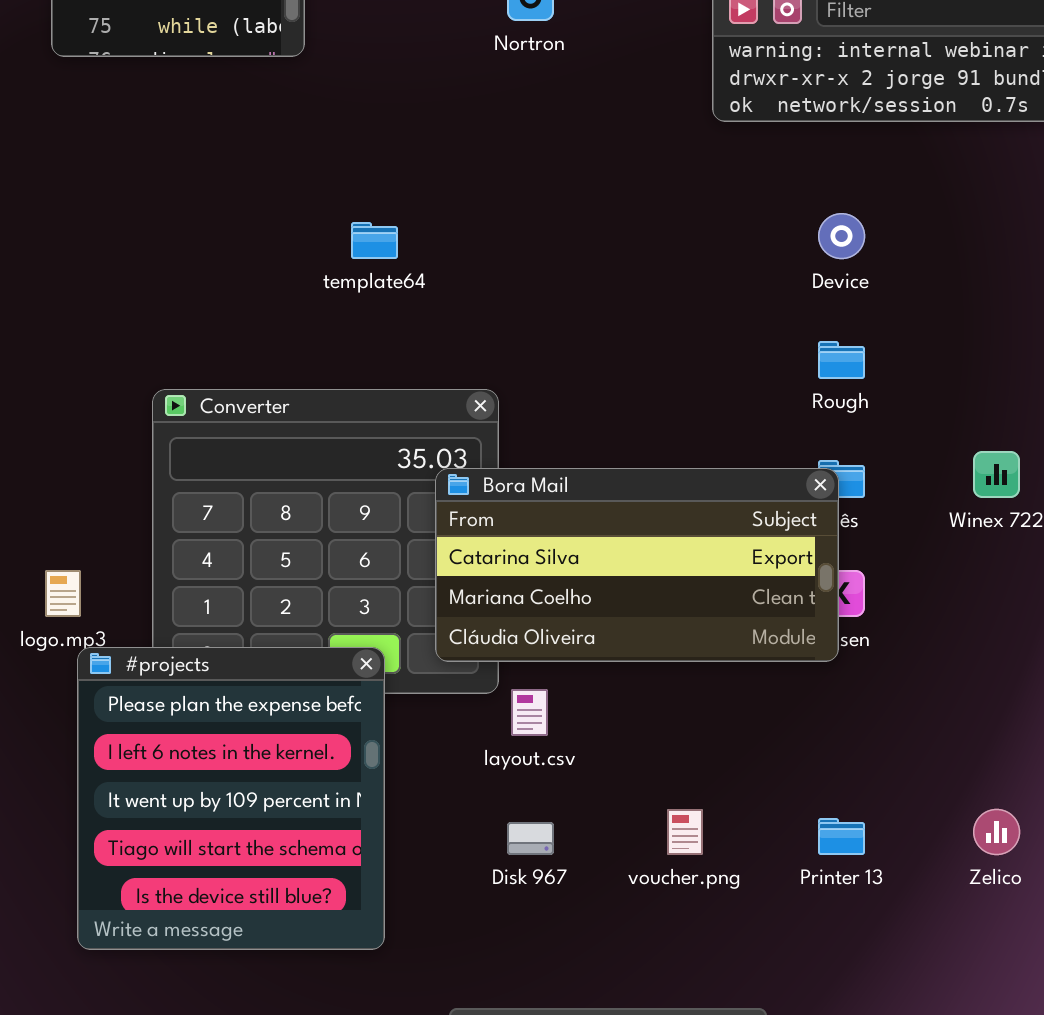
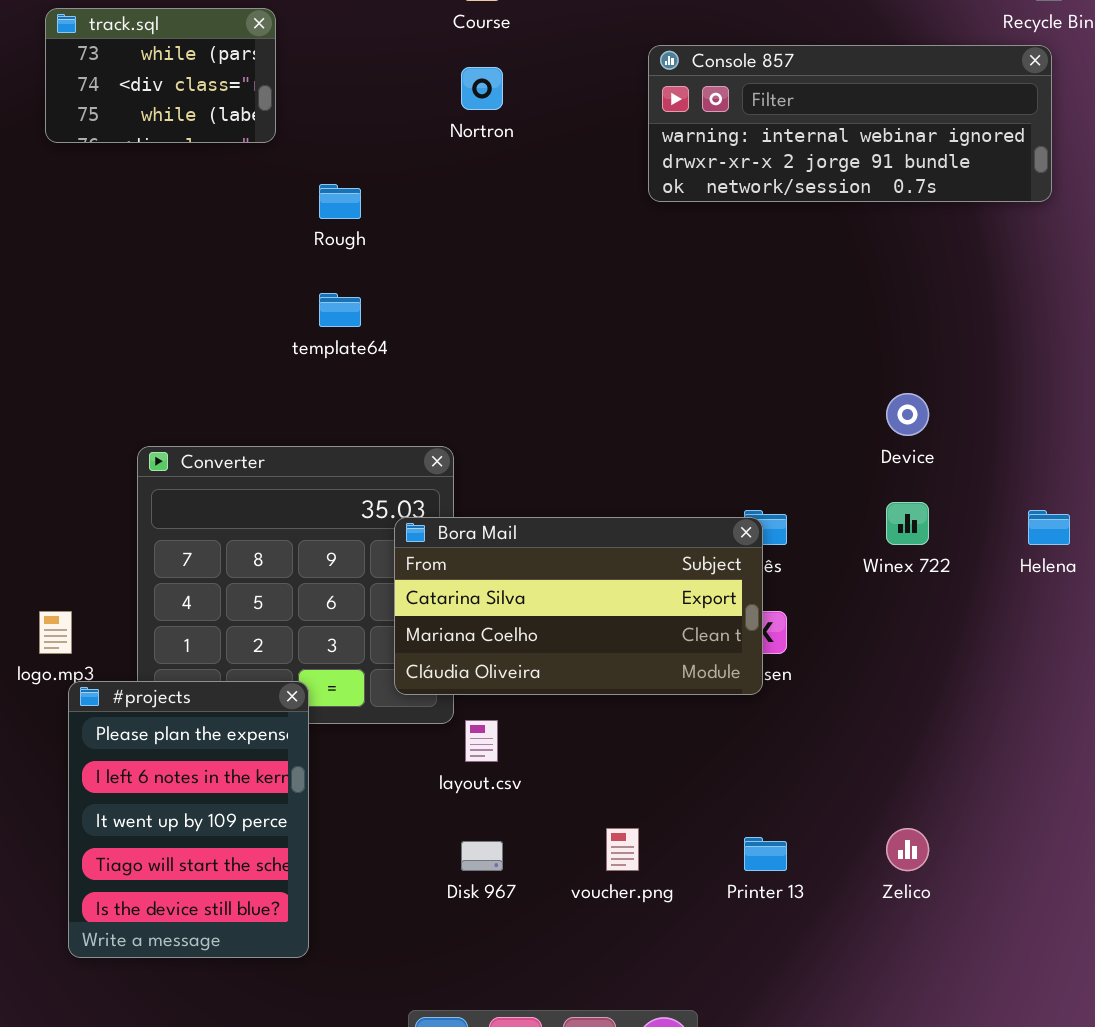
Device: [818,213,865,259] -> [886,393,929,436], moved
Rough: [818,341,865,379] -> [319,184,361,219], moved
#projects: [77,647,385,950] -> [68,681,309,958], resized

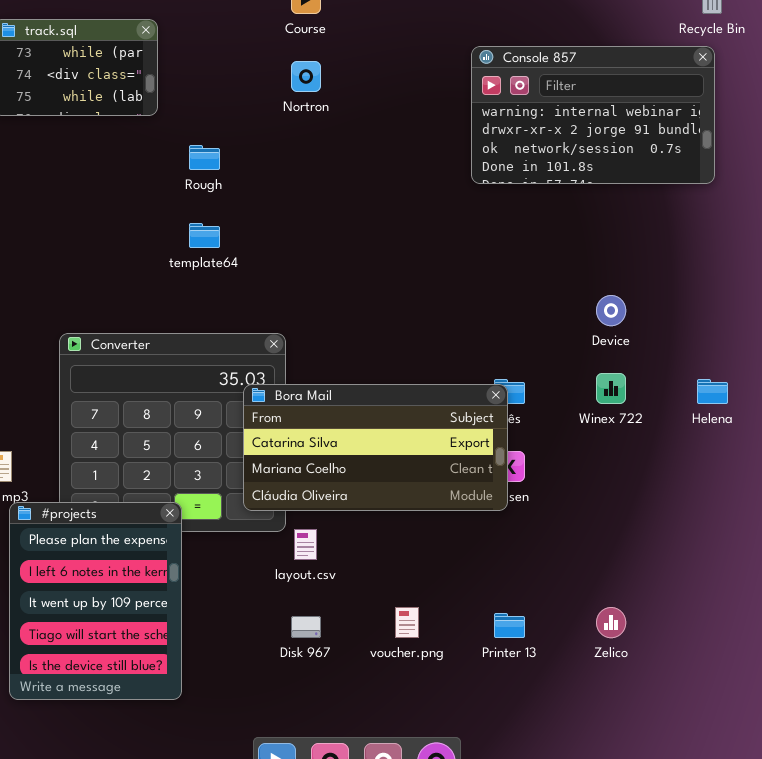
Console 857: [648,45,1052,202] -> [471,46,715,184], resized

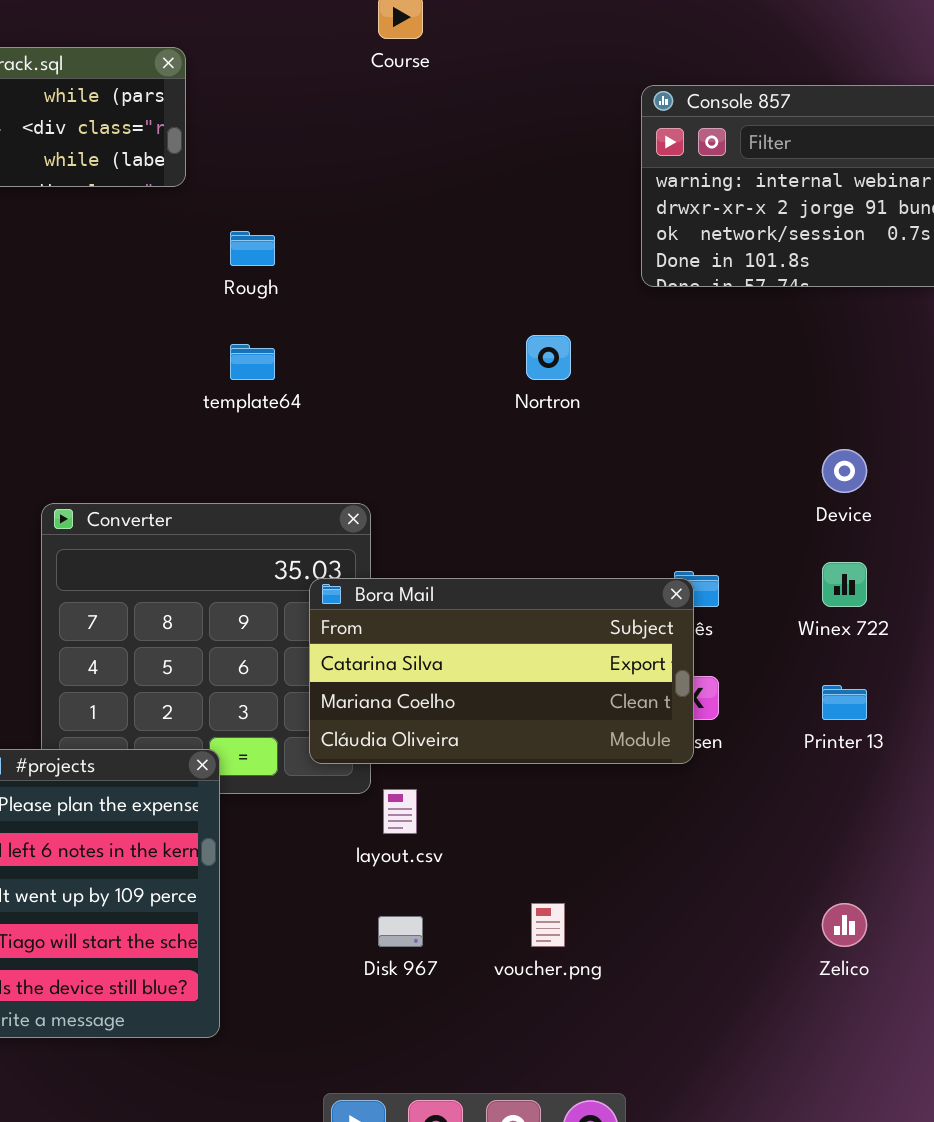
Nortron: [291,61,321,92] -> [526,335,571,380], moved
Printer 13: [494,613,525,638] -> [822,685,867,720], moved

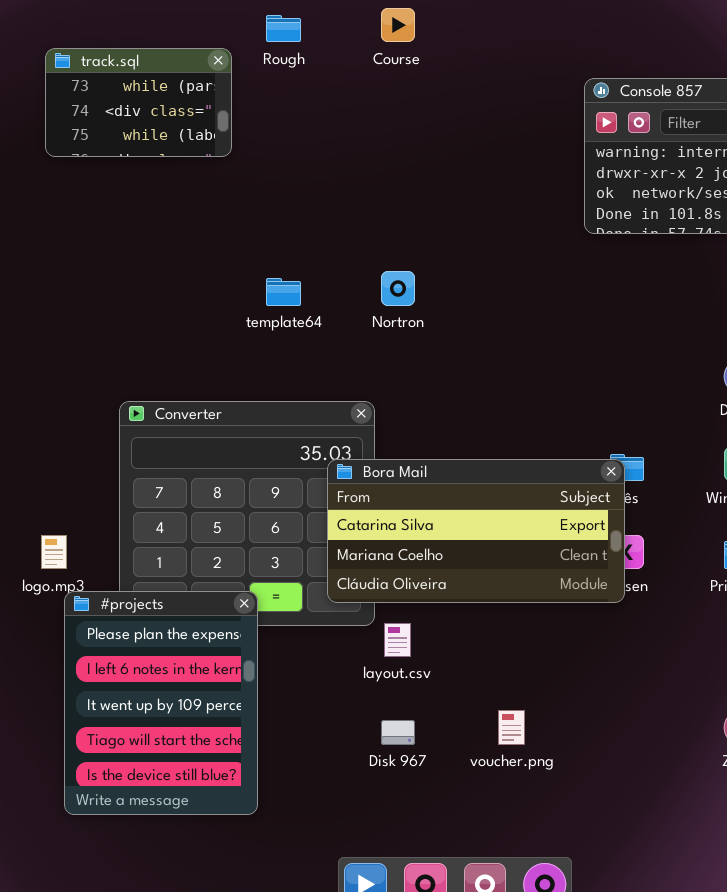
Rough: [230,231,275,266] -> [266,15,301,42], moved
Nortron: [526,335,571,380] -> [381,271,415,306], moved

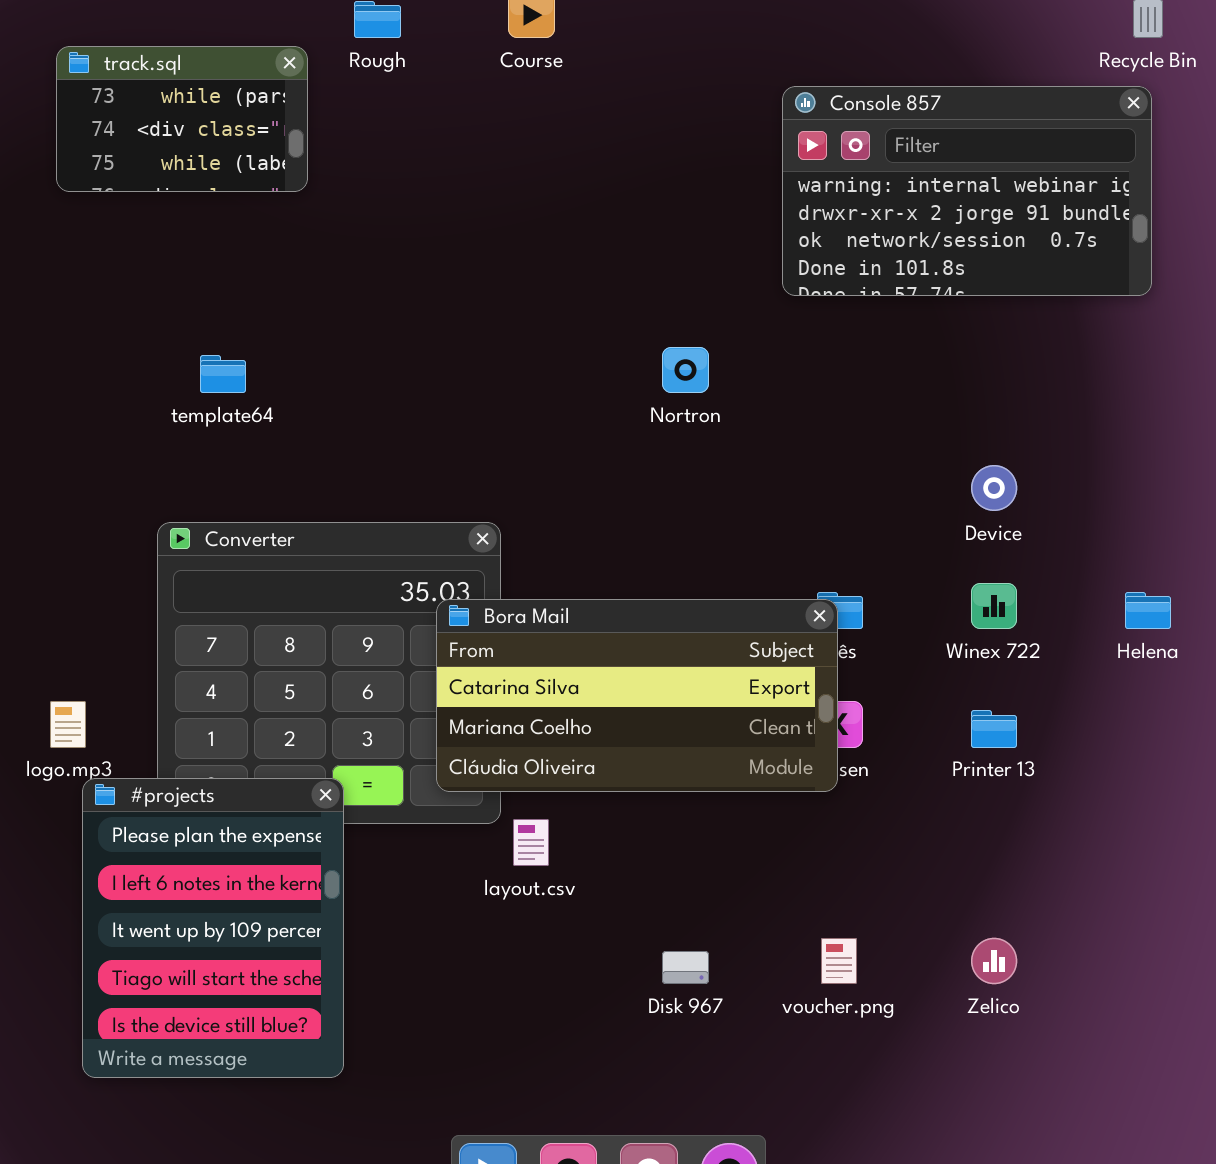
Nortron: [381,271,415,306] -> [662,347,709,393], moved
template64: [266,278,301,306] -> [200,355,246,393], moved
voucher.png: [498,710,525,745] -> [821,938,857,984], moved
Disk 967: [381,720,415,745] -> [662,951,709,984], moved

